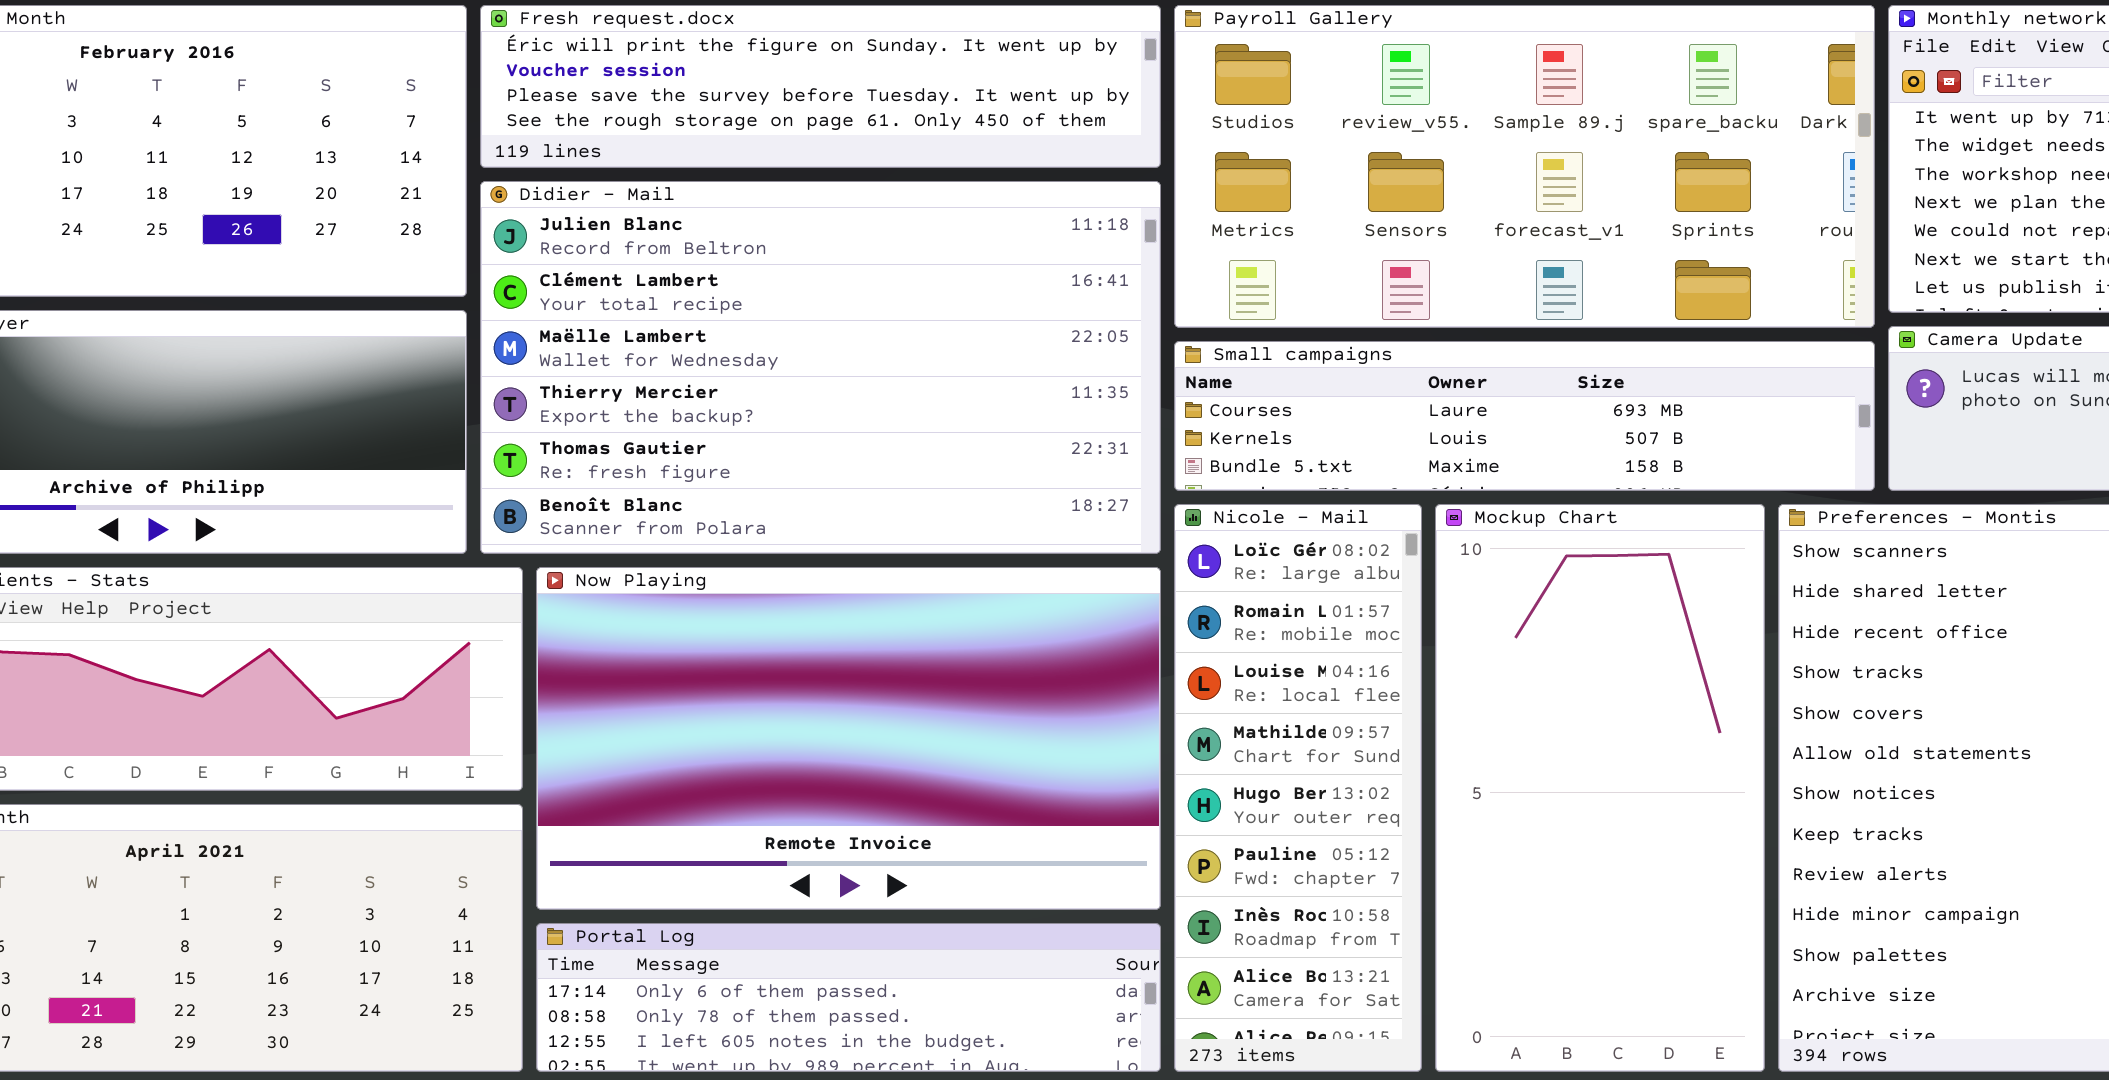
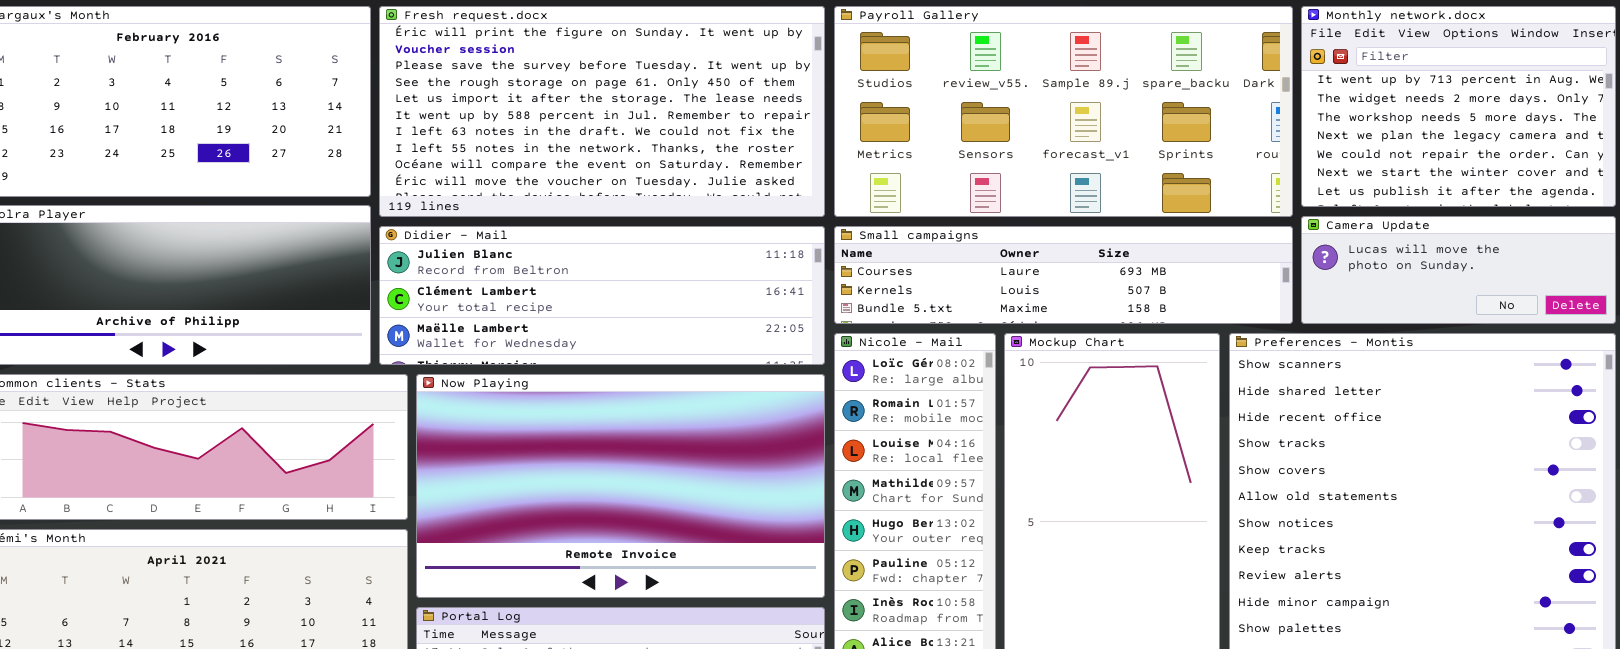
Fresh request.docx: [480,5,1161,168] -> [379,6,825,217], resized
Didier - Mail: [480,181,1161,554] -> [379,226,825,365], resized

